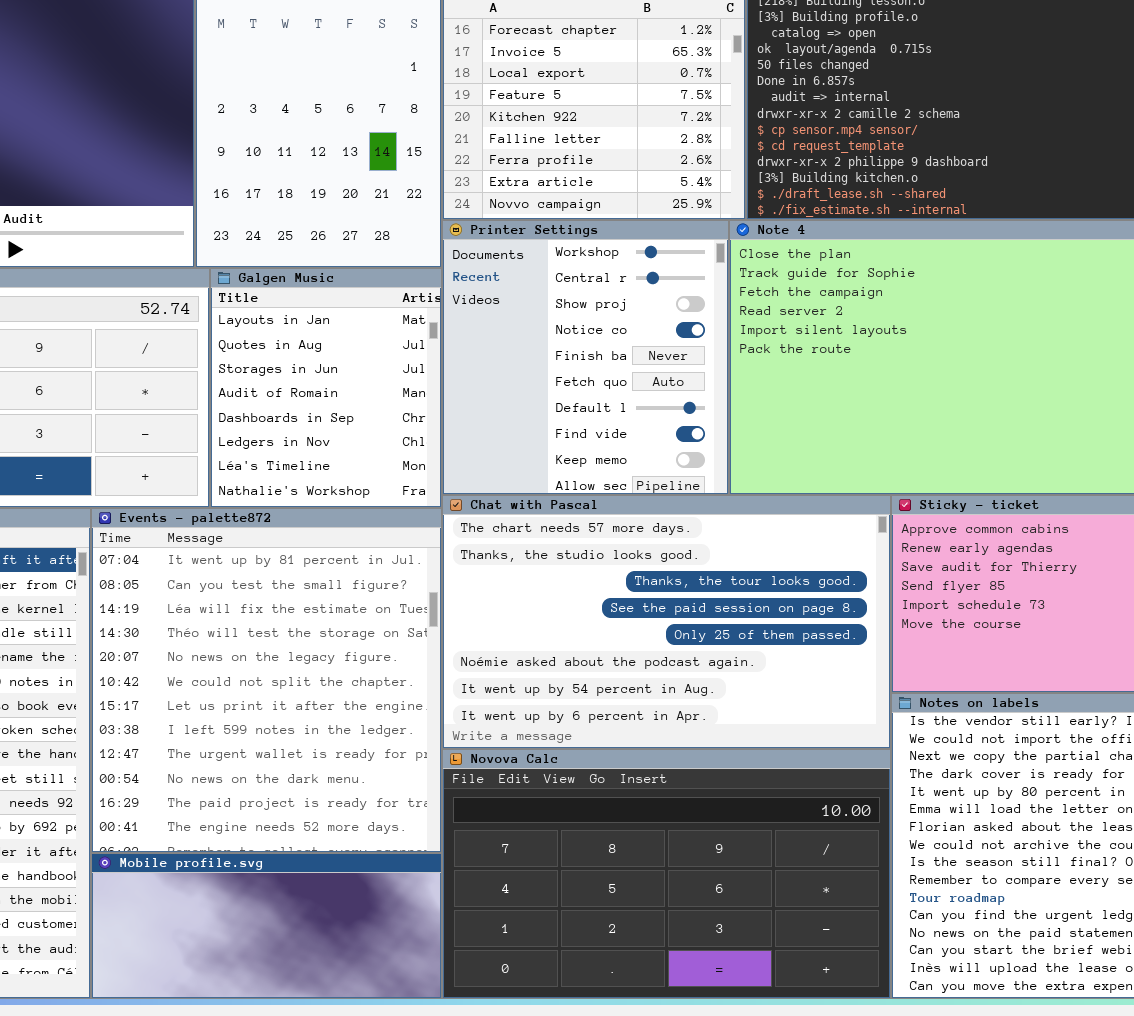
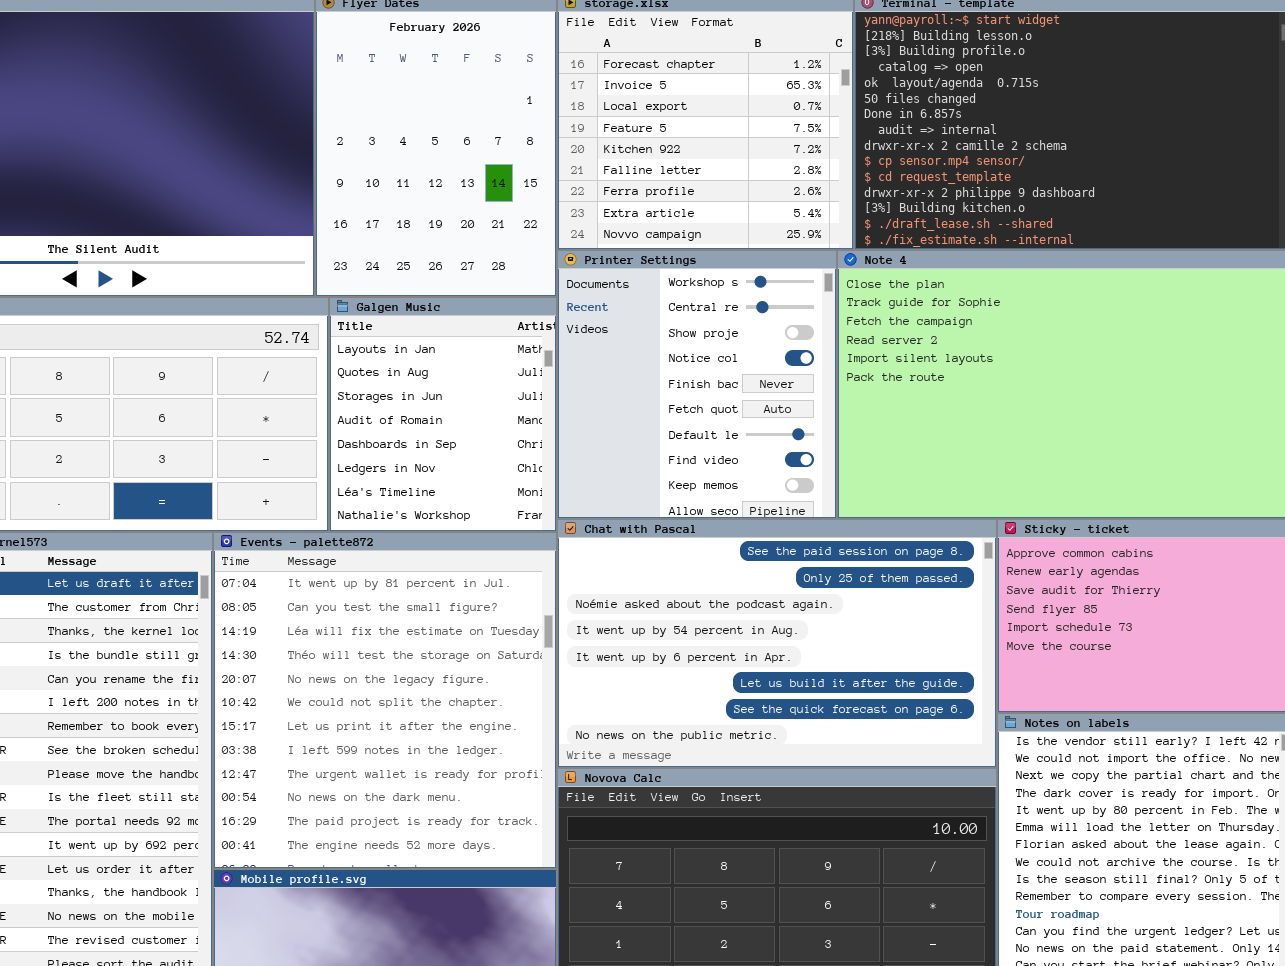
Chat with Pascal: [442,495,891,749] -> [557,519,997,768], scrolled down 3 rows

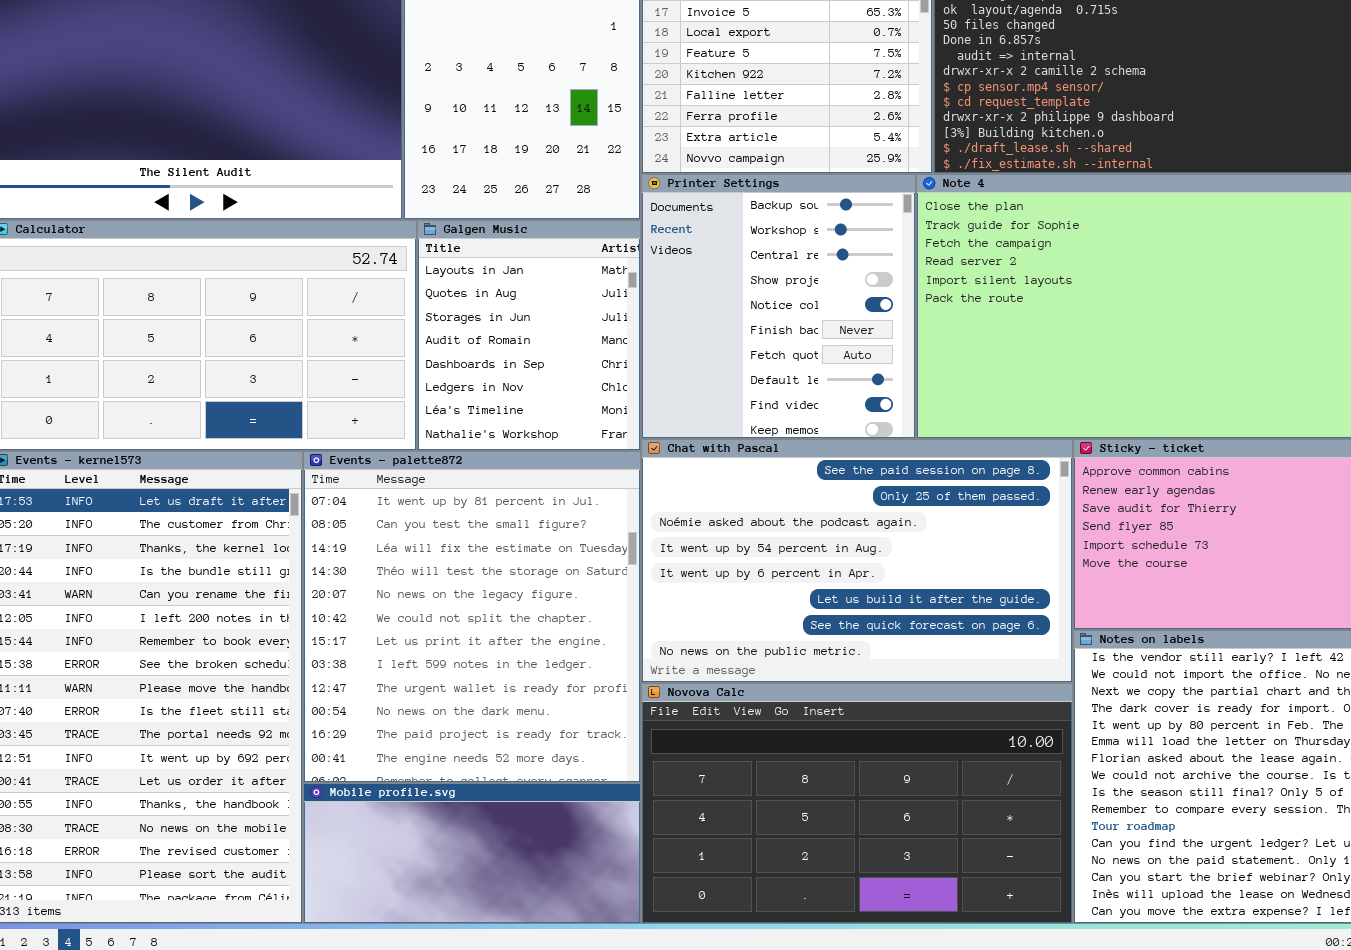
Printer Settings: [557,250,837,519] -> [641,174,916,439], scrolled up 1 row

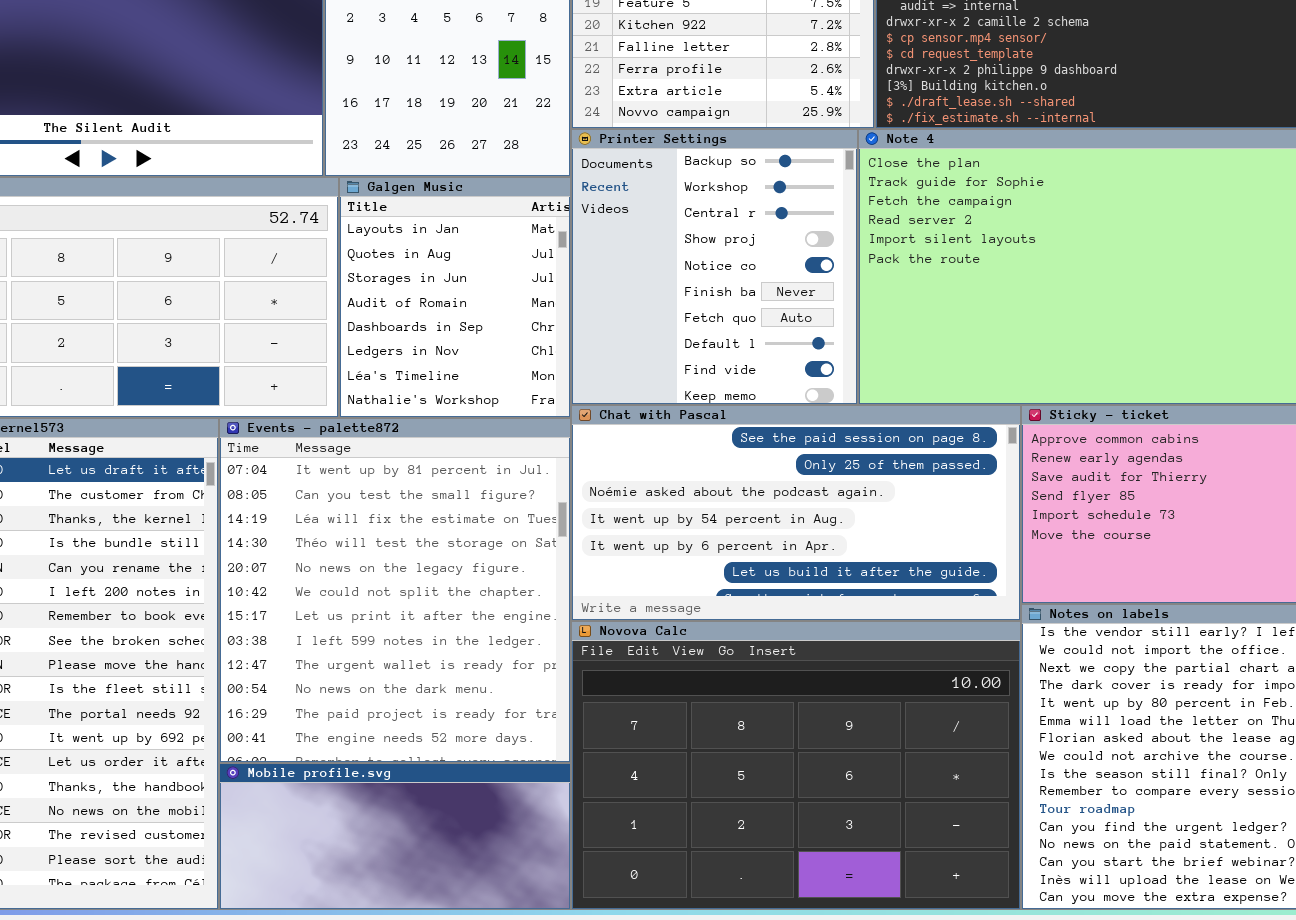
Chat with Pascal: [641,439,1073,683] -> [571,405,1021,621], resized
Novova Calc: [641,683,1073,924] -> [571,621,1021,910], resized

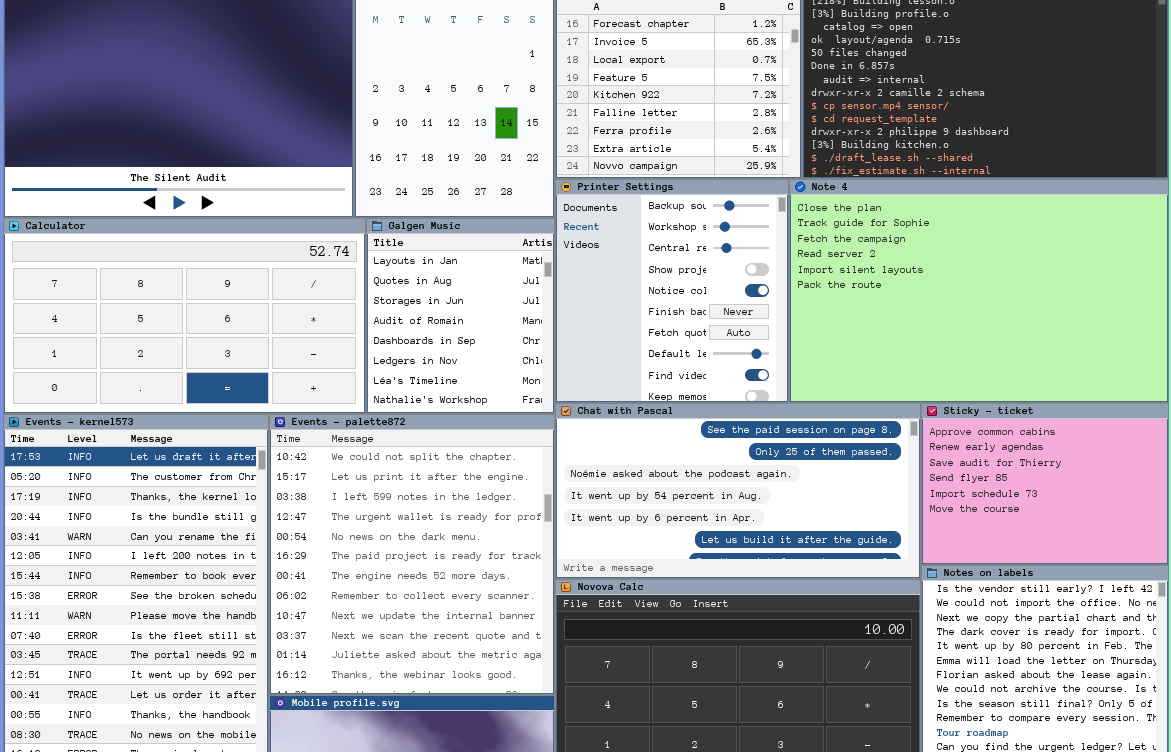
Events - palette872: [219,418,571,763] -> [269,414,555,695], scrolled down 5 rows

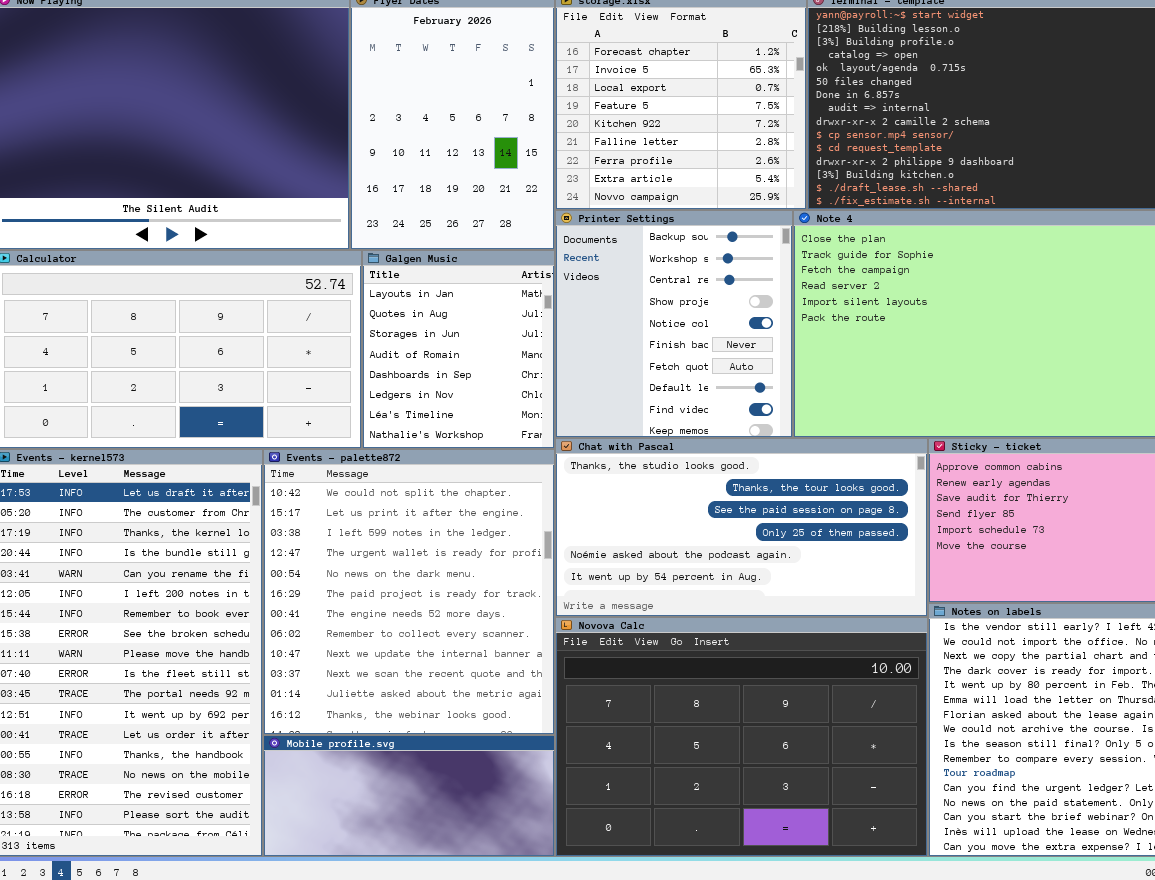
Chat with Pascal: [555,403,921,579] -> [555,438,928,617], scrolled up 2 rows

